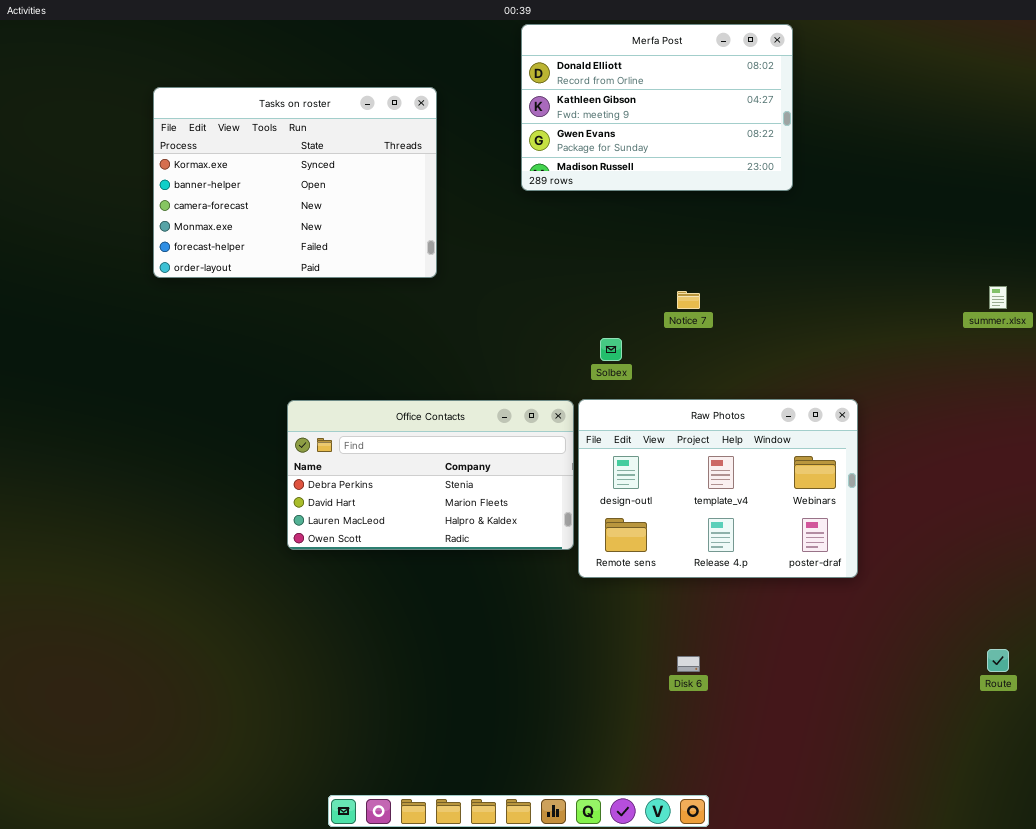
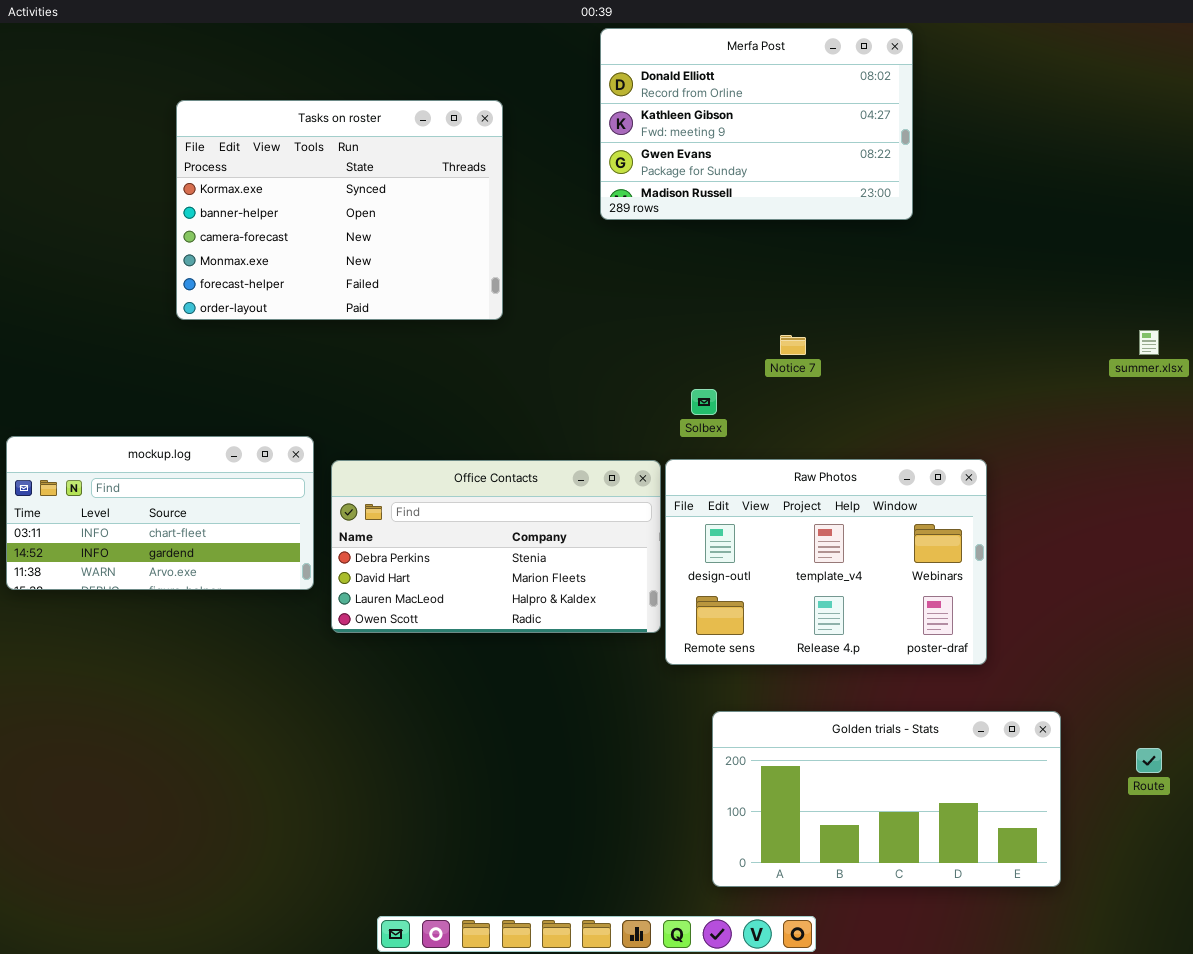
mockup.log: none -> [6,436,314,590], opened
Golden trials - Stats: none -> [712,711,1061,887], opened

